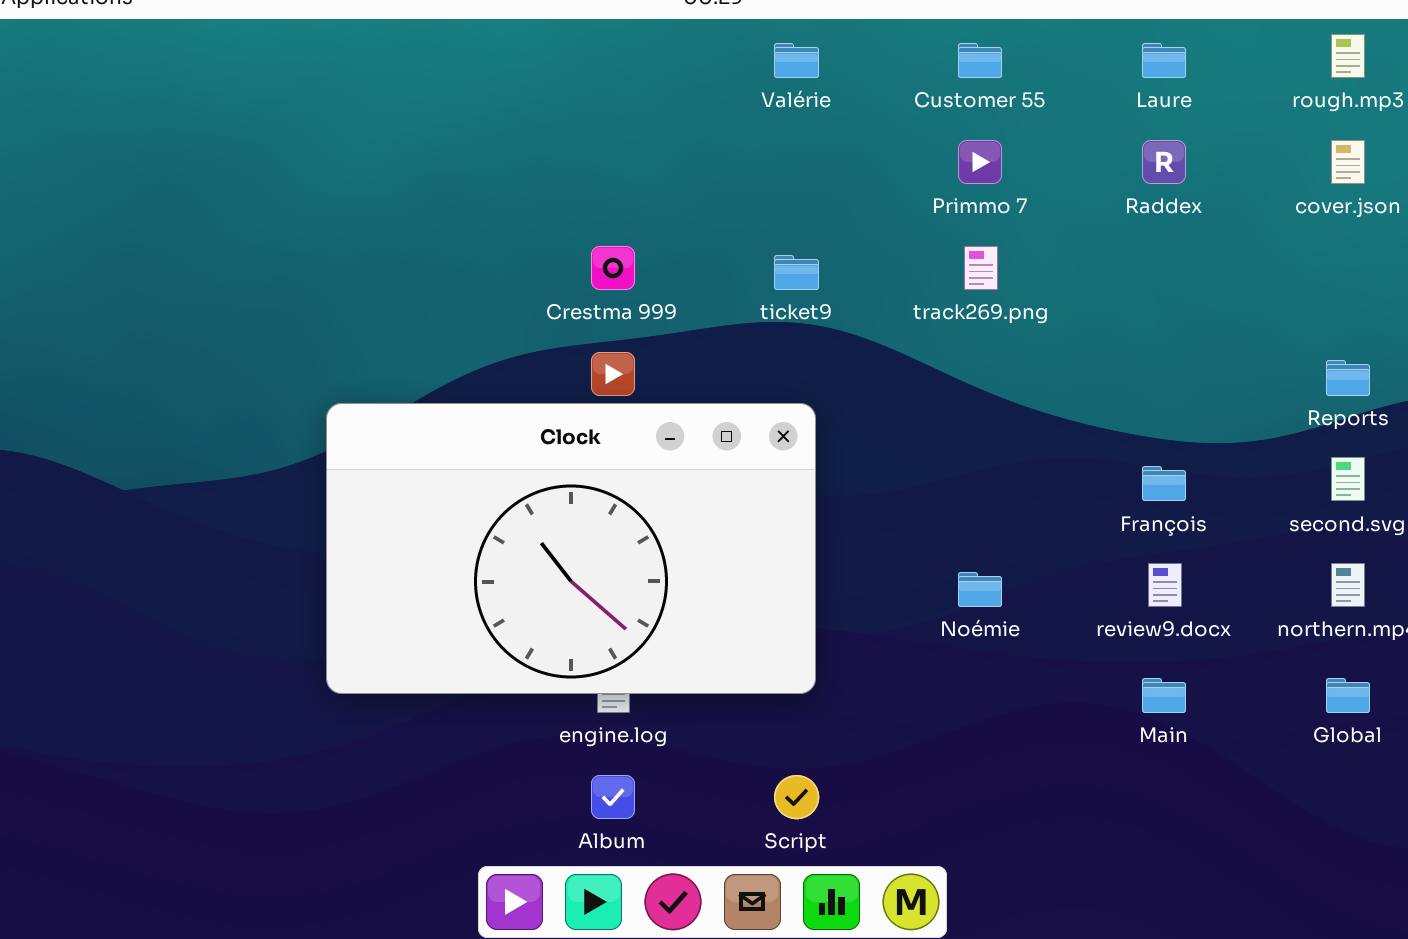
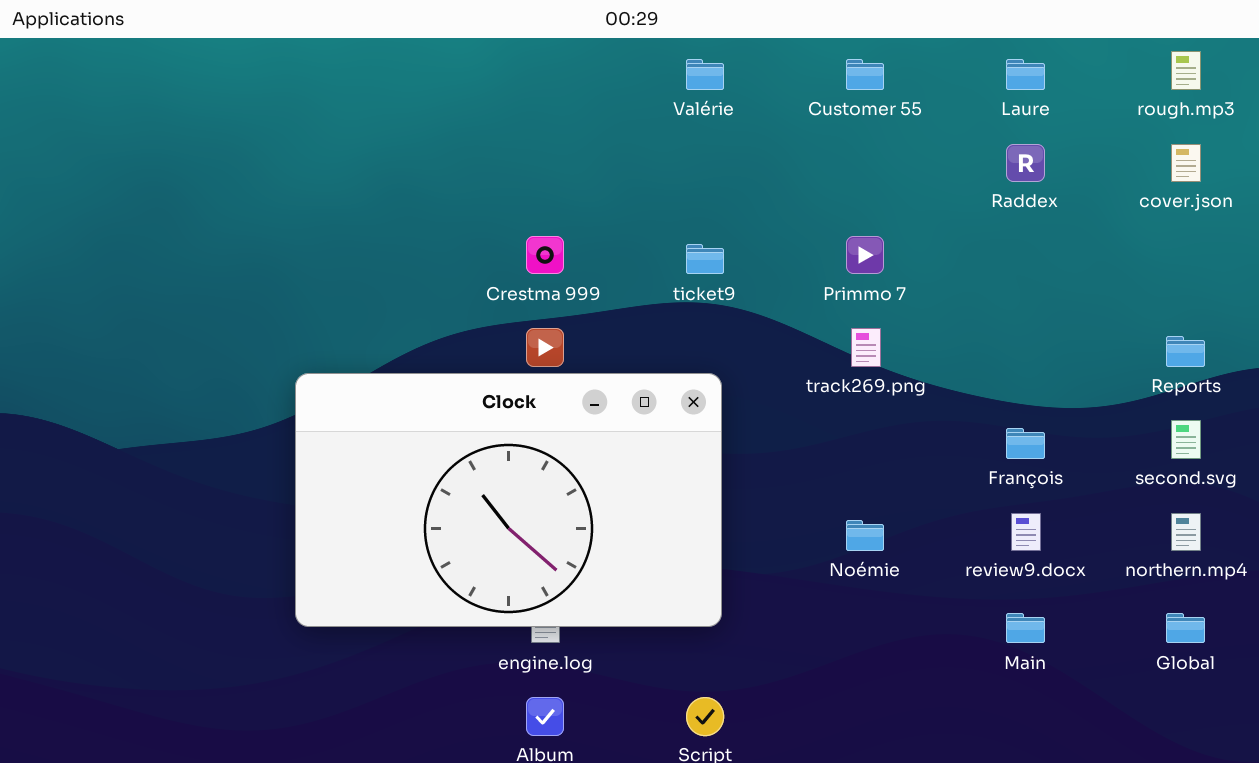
Primmo 7: [958,140,1002,184] -> [846,236,884,274], moved
track269.png: [964,246,998,290] -> [851,328,881,367], moved

